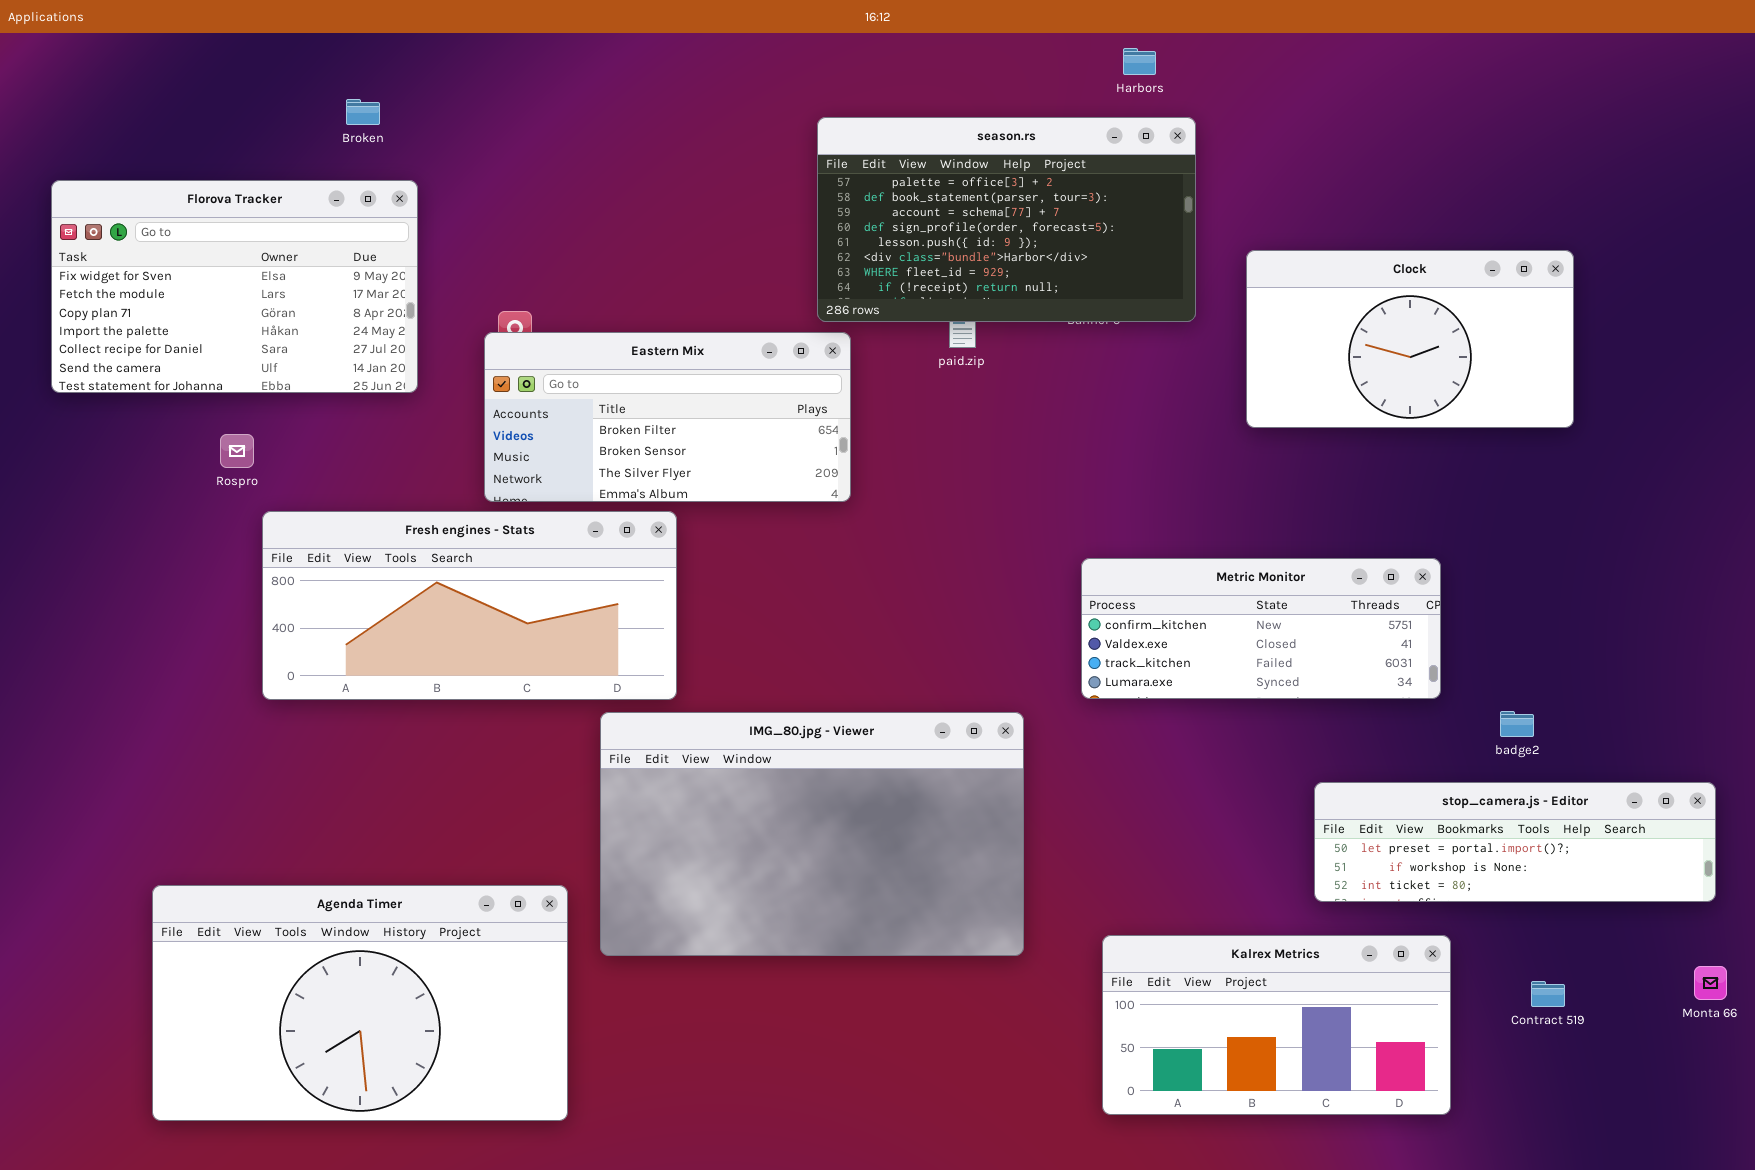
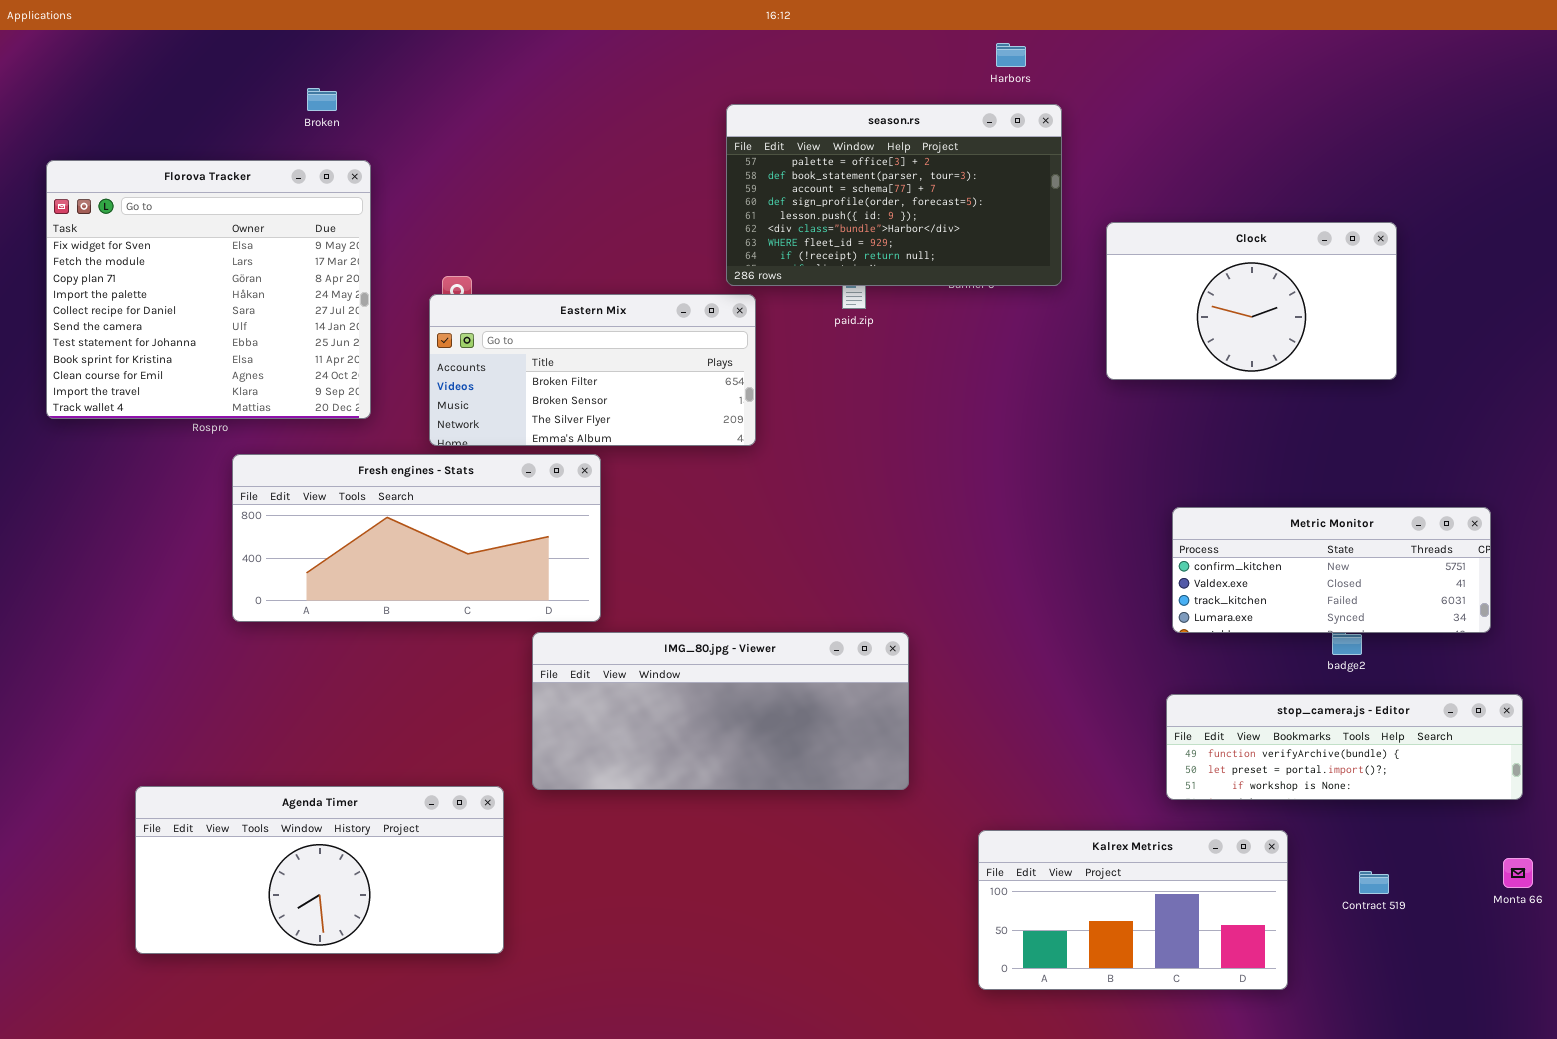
Florova Tracker: [51,180,418,393] -> [46,160,371,419], resized
Metric Monitor: [1081,558,1441,699] -> [1172,507,1491,633], moved
IMG_80.jpg - Viewer: [600,712,1024,956] -> [532,632,909,790], resized
stop_camera.js - Editor: [1314,782,1716,902] -> [1166,694,1523,800], scrolled up 1 row
Agenda Timer: [152,885,568,1121] -> [135,786,504,954], resized

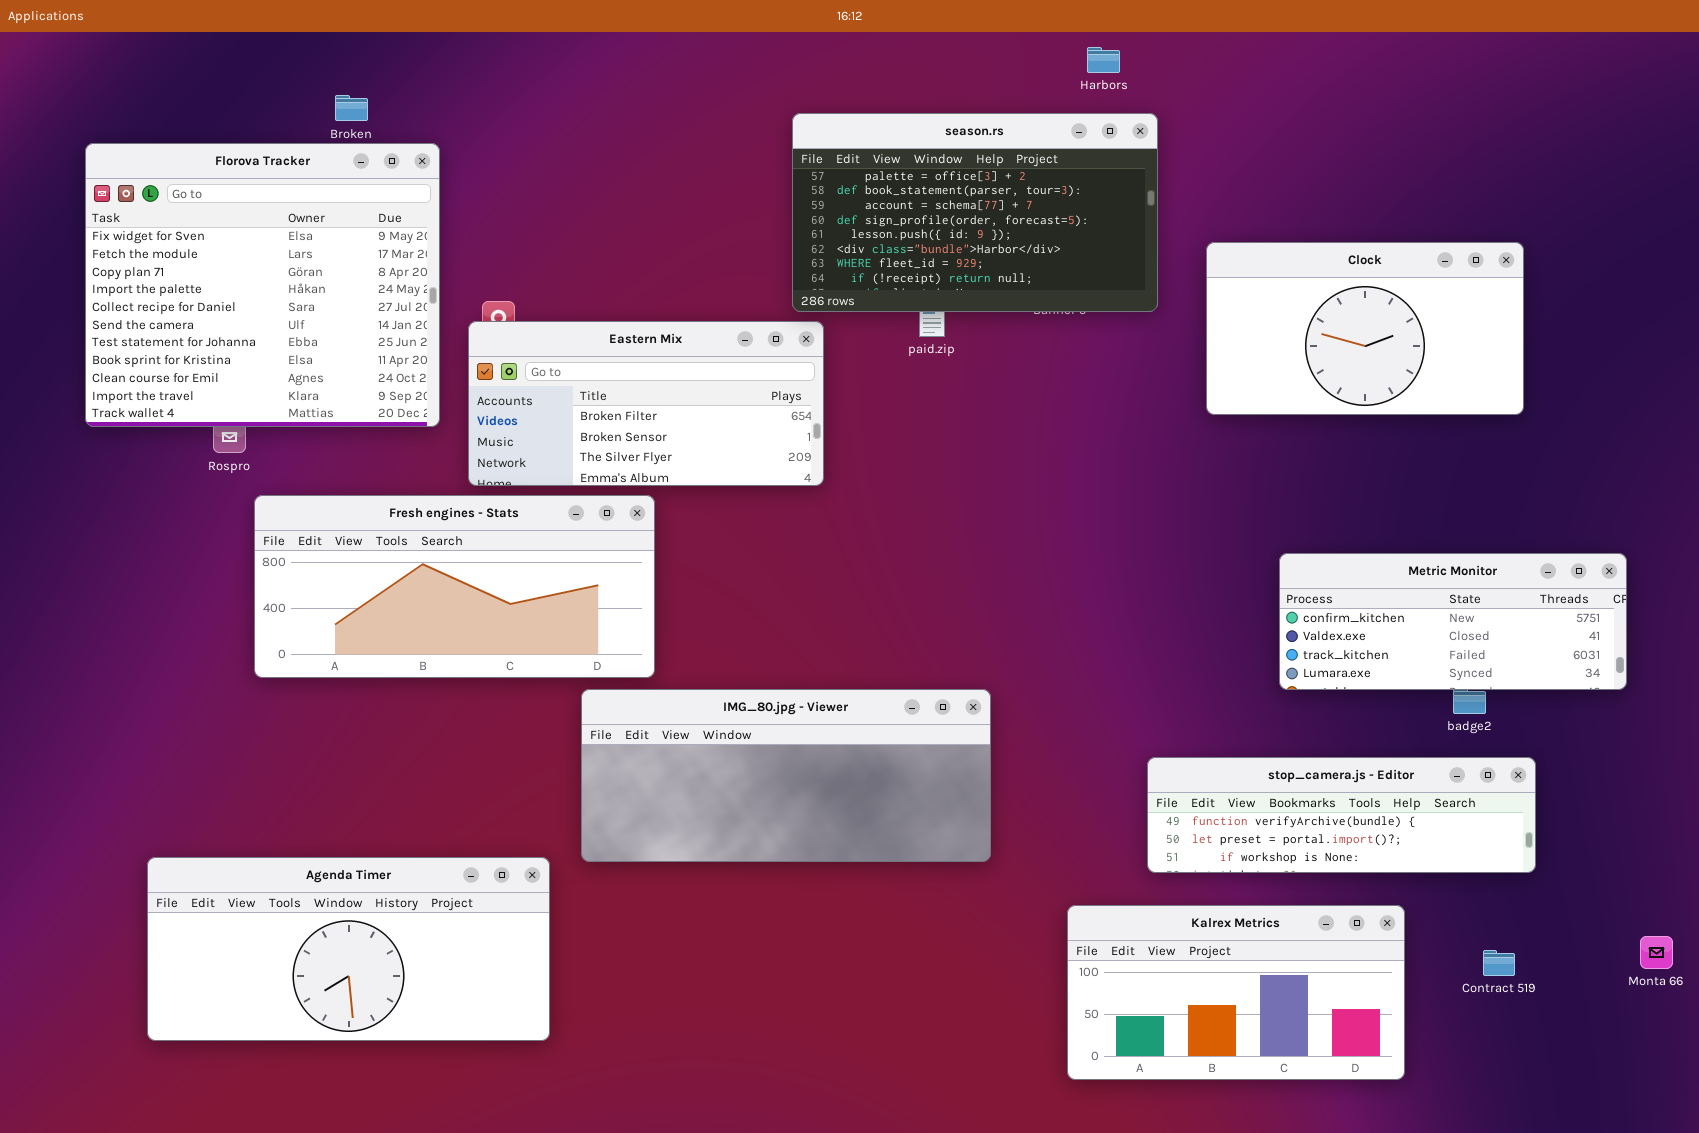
Florova Tracker: [46,160,371,419] -> [85,143,440,427], moved
stop_camera.js - Editor: [1166,694,1523,800] -> [1147,757,1536,873], moved

